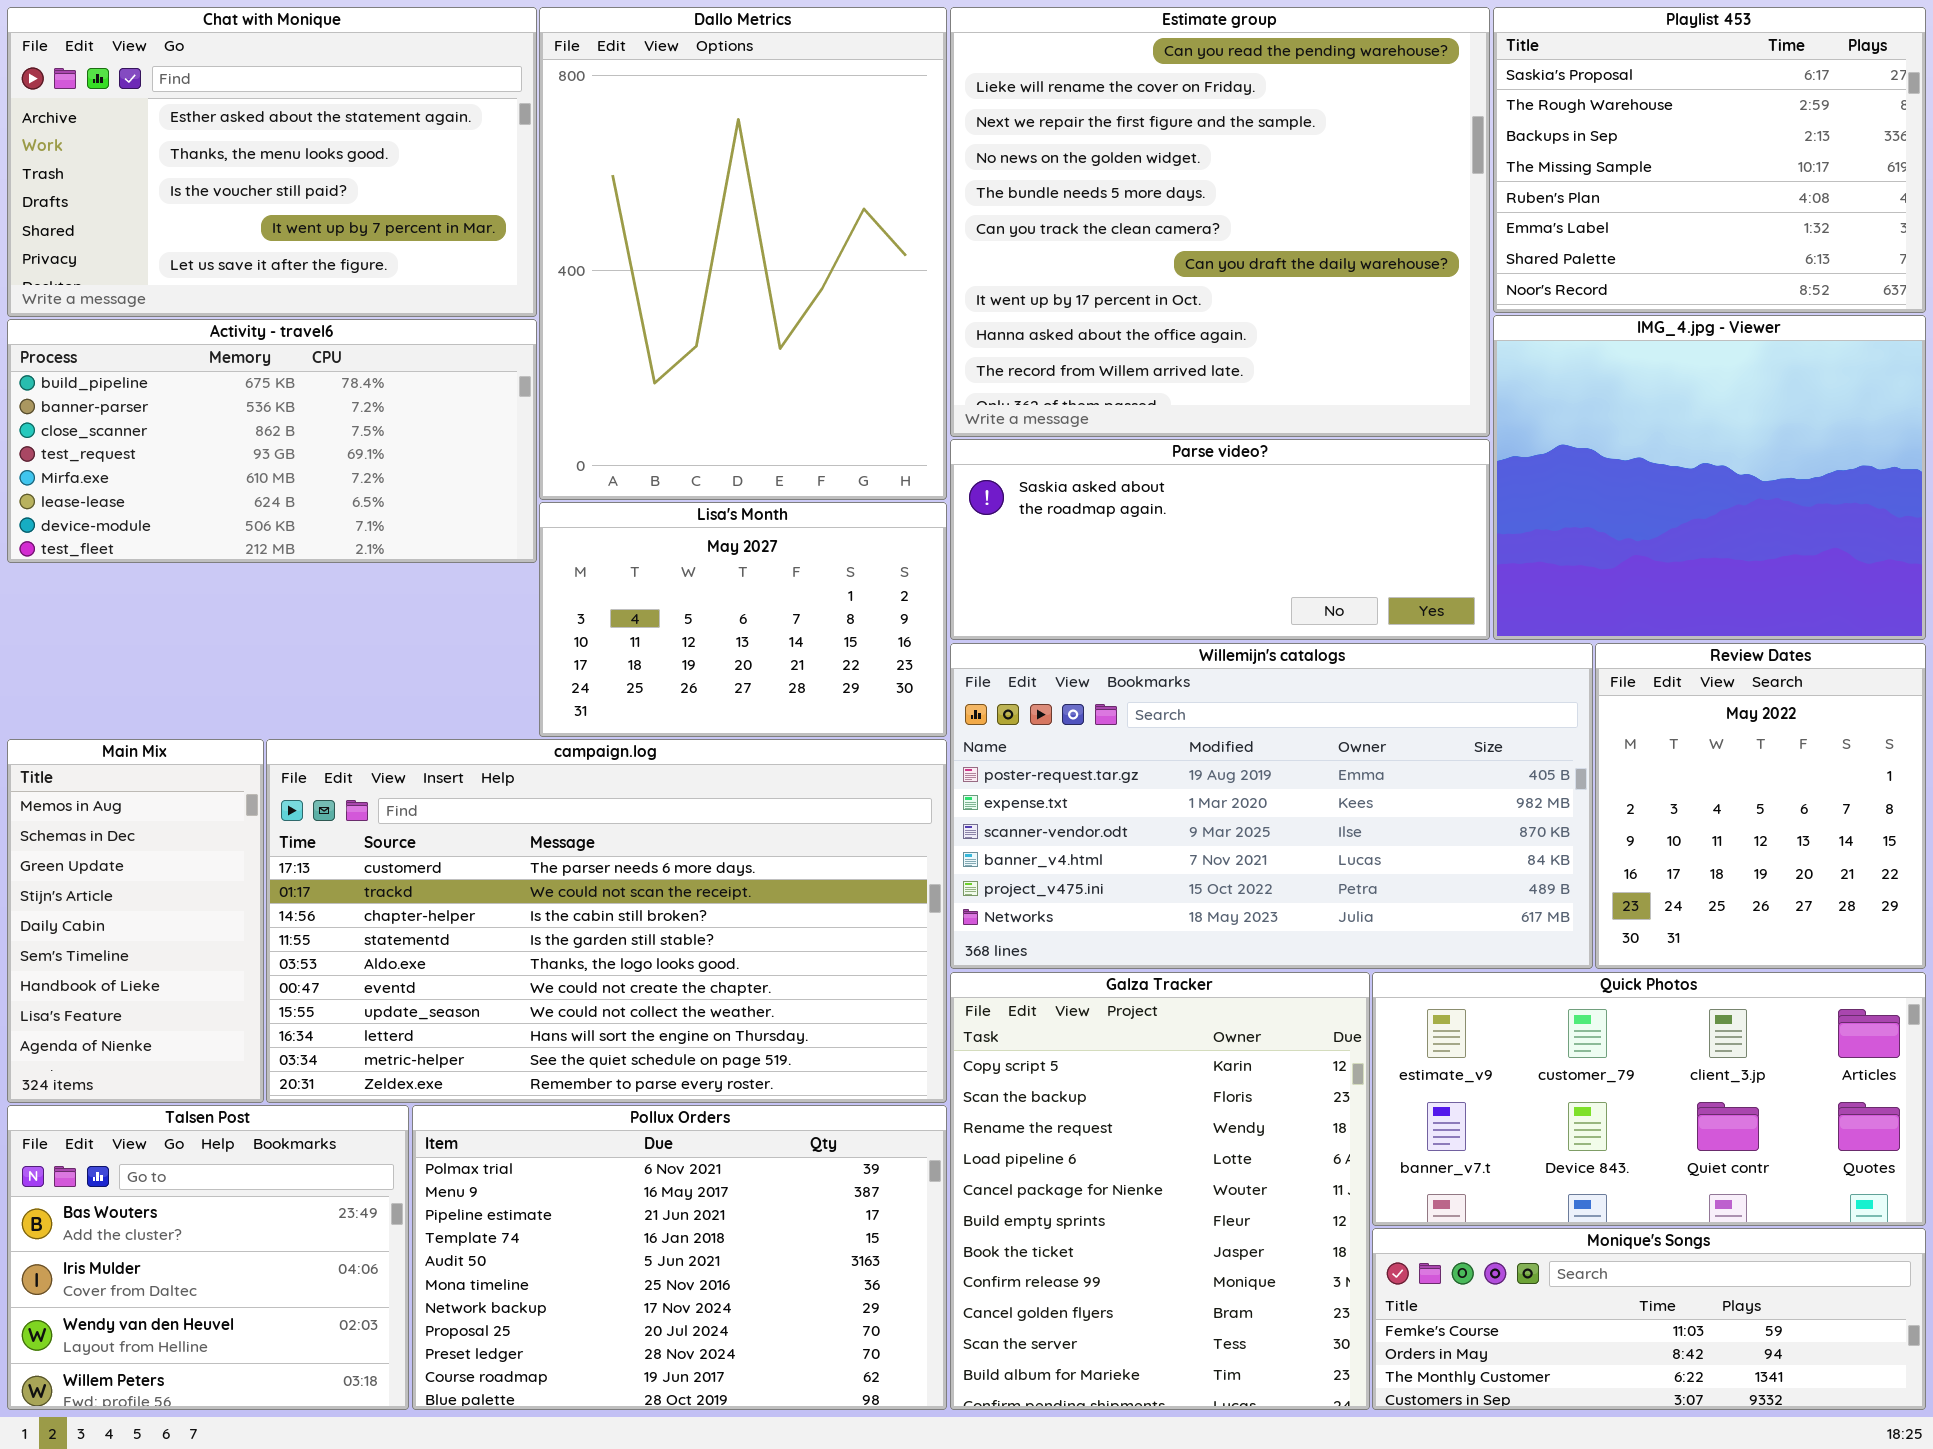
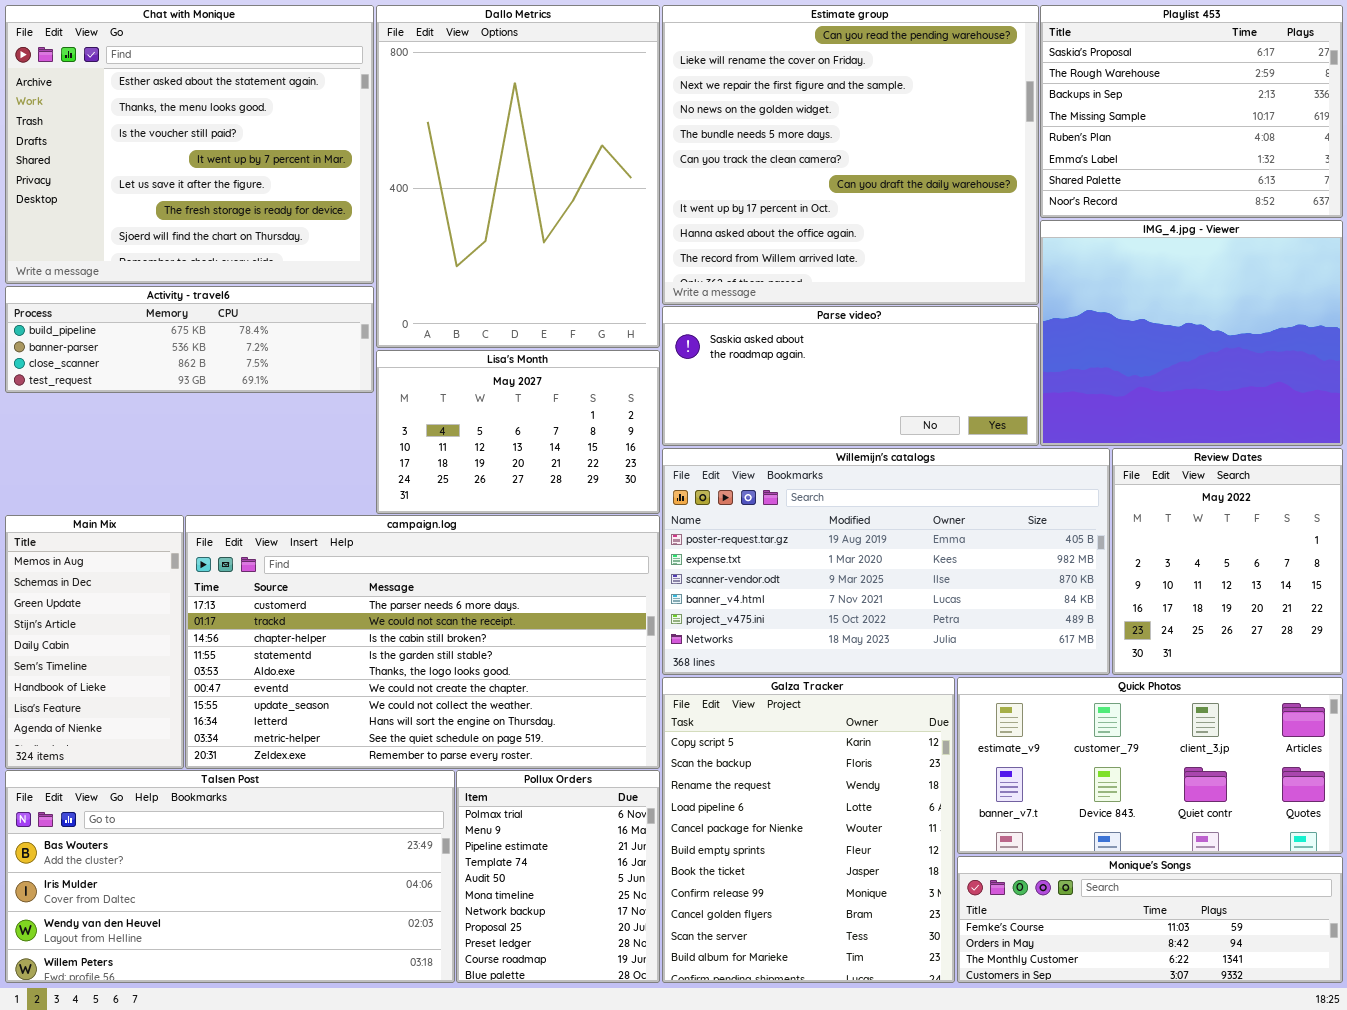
Chat with Monique: [7,7,537,317] -> [5,5,374,284], resized
Activity - travel6: [7,319,537,563] -> [5,286,374,393], resized
Talsen Post: [7,1105,409,1410] -> [5,770,455,983], resized
Pollux Orders: [412,1105,947,1410] -> [456,770,660,983], resized

